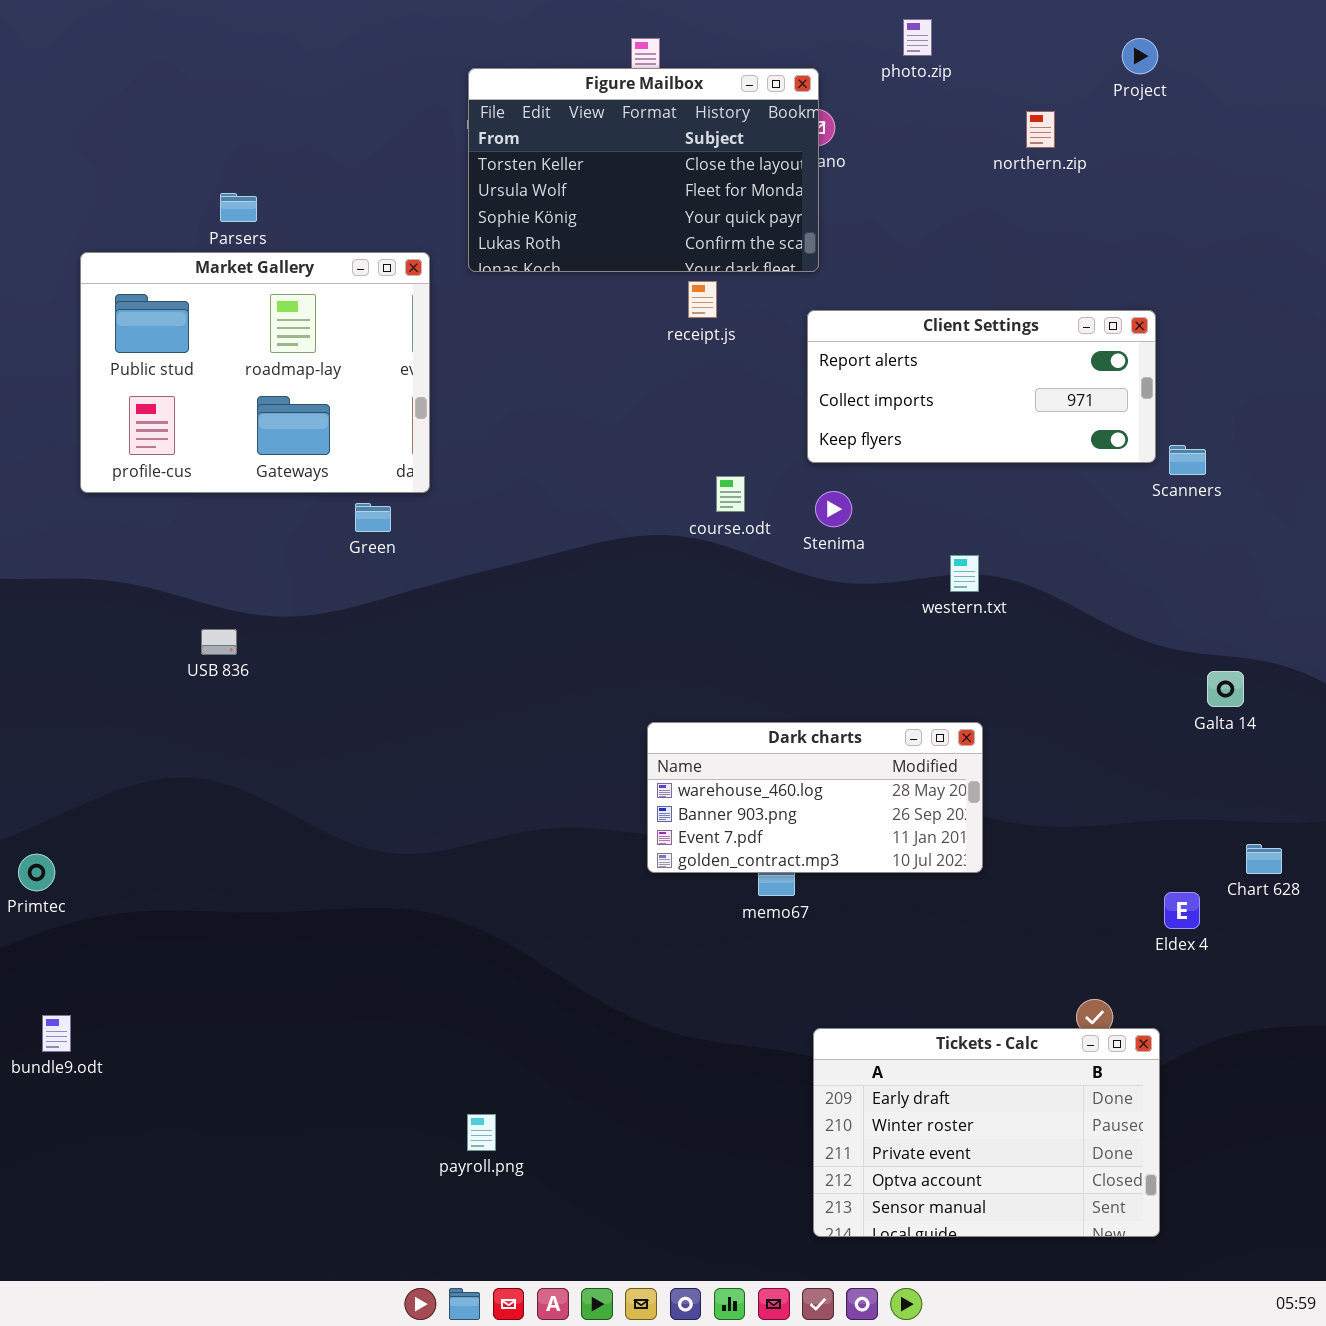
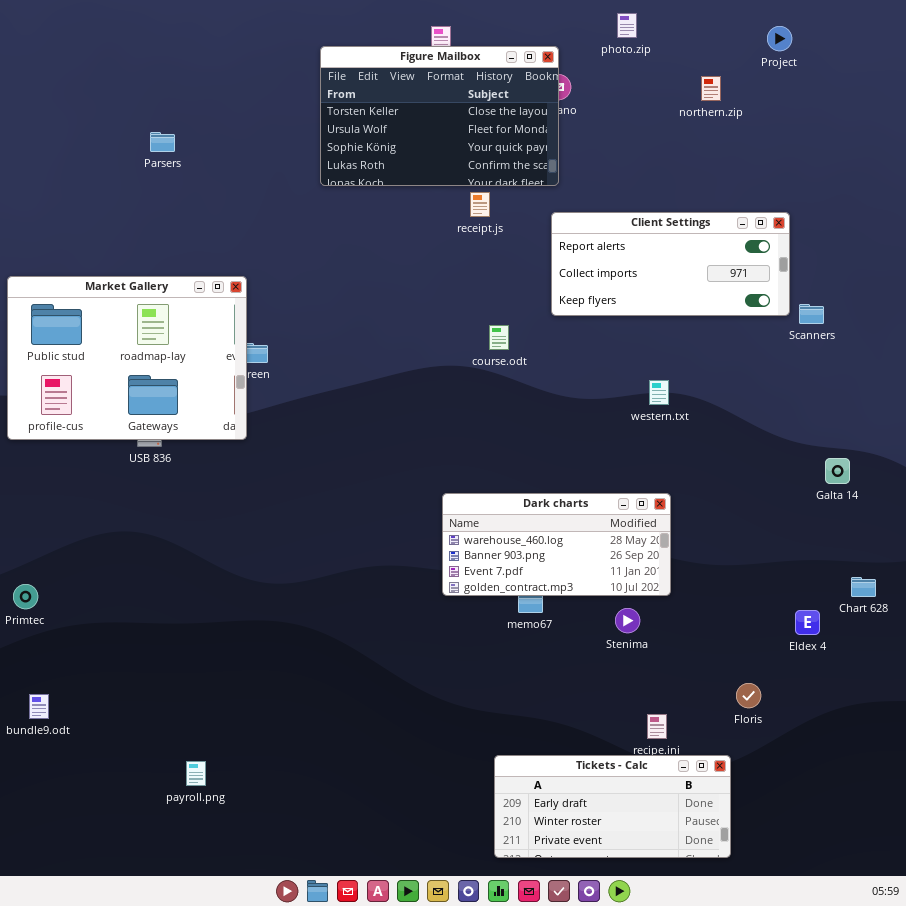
Market Gallery: [80,252,430,493] -> [7,276,247,440], moved
Stenima: [815,491,852,527] -> [615,608,640,633], moved
Tickets - Calc: [813,1028,1160,1237] -> [494,755,731,858], moved, resized
payroll.png: [467,1114,496,1151] -> [186,761,206,786], moved

